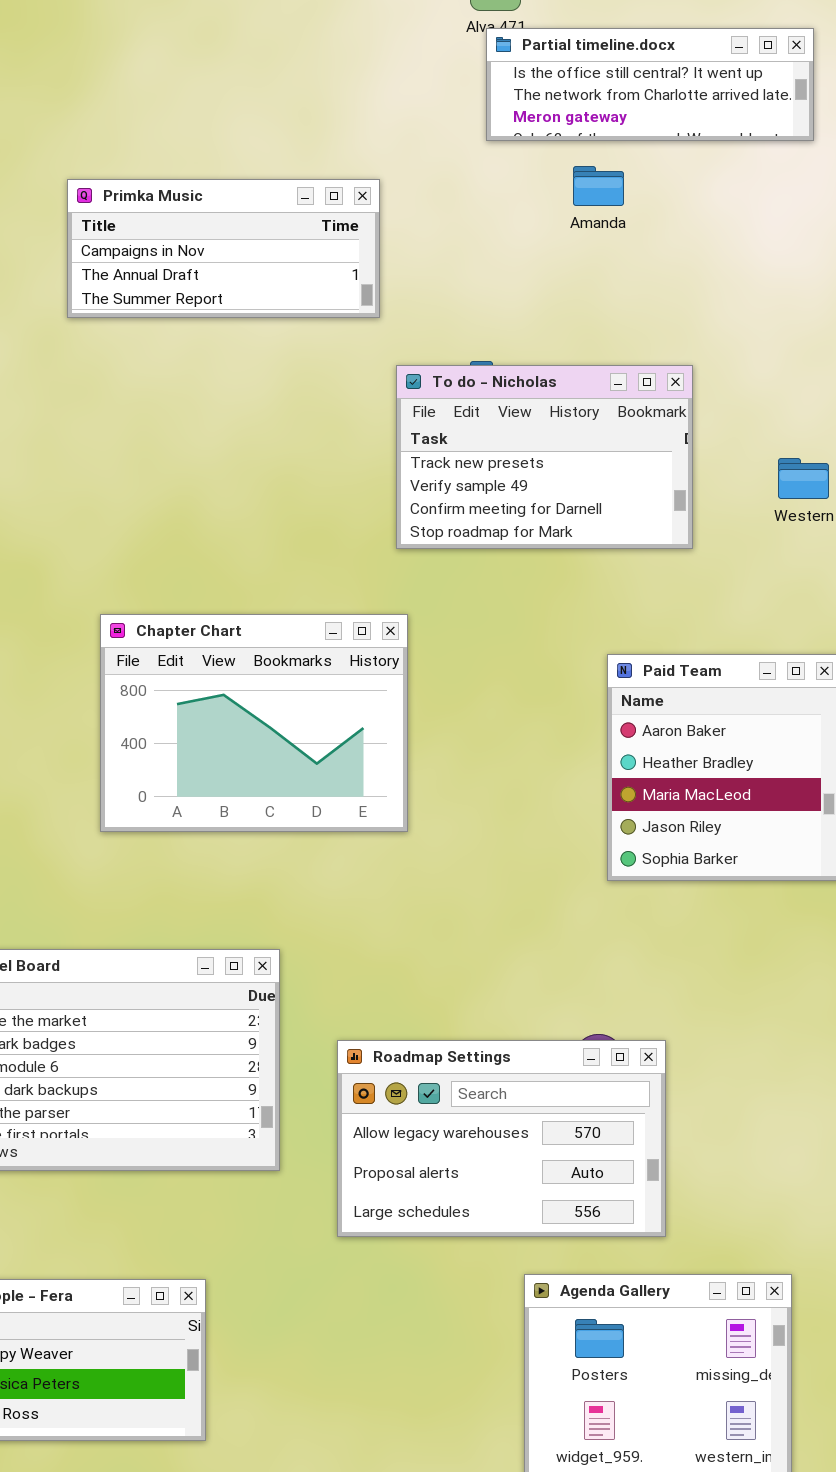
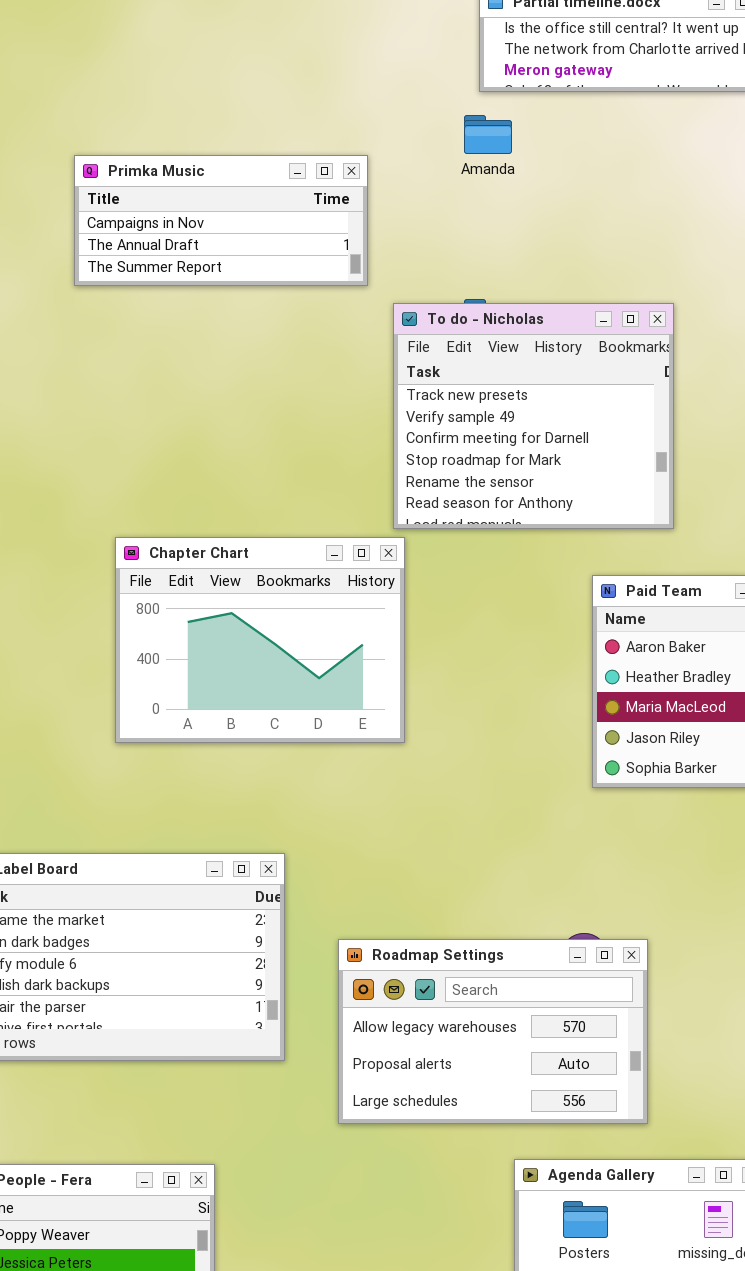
Amanda: [573,166,624,206] -> [464,115,512,154], moved
Primka Music: [67,179,380,318] -> [74,155,368,286], moved
To do - Nicholas: [396,365,693,549] -> [393,303,674,529], resized

